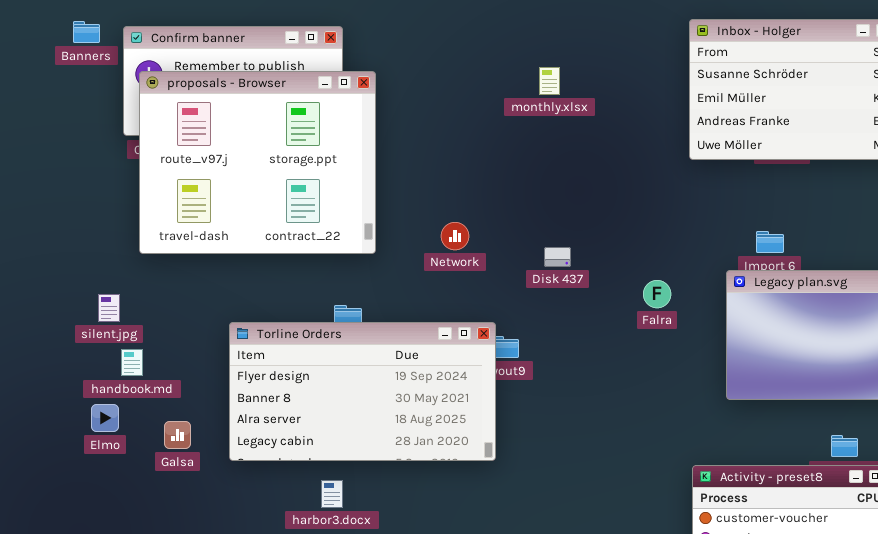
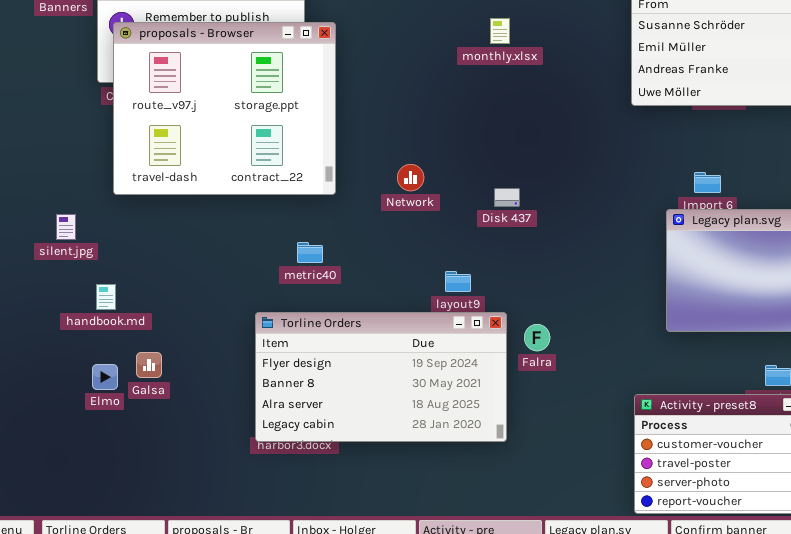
Falra: [643,280,671,308] -> [524,324,550,351], moved
silent.jpg: [98,294,120,322] -> [56,214,76,240], moved
Torline Orders: [229,322,496,461] -> [255,312,507,442], moved
Elmo: [91,404,119,432] -> [92,364,118,390], moved

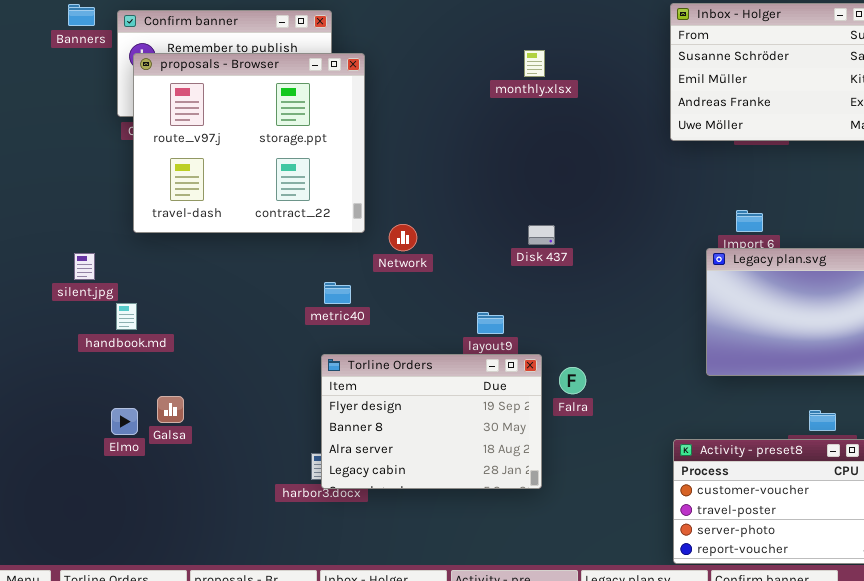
Network: [397,164,424,191] -> [389,224,417,251], moved
handbook.md: [96,284,116,310] -> [116,303,137,330], moved
Torline Orders: [255,312,507,442] -> [321,354,542,489], resized

